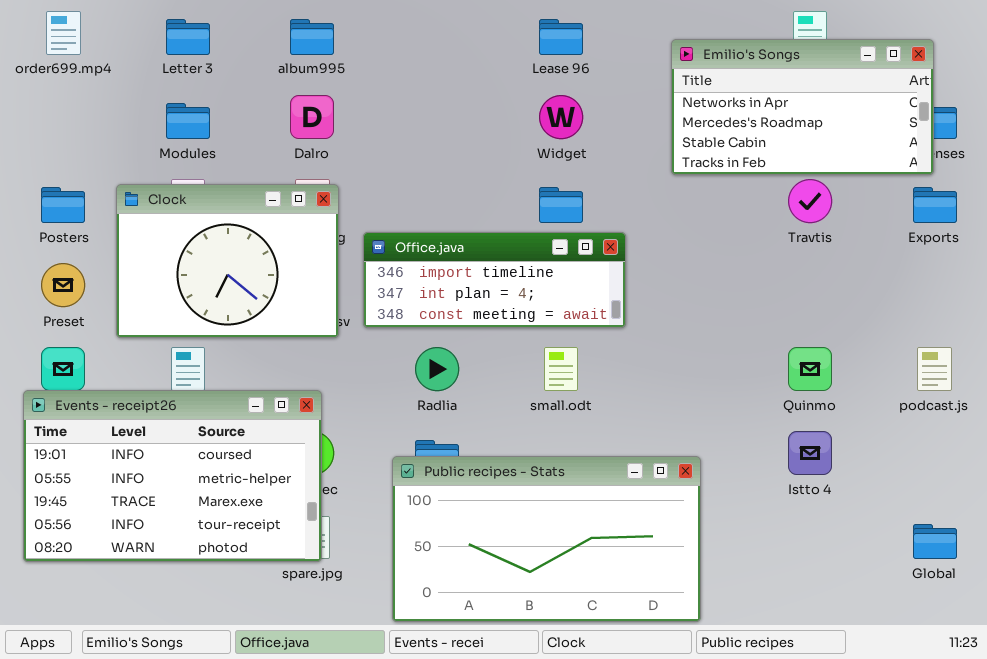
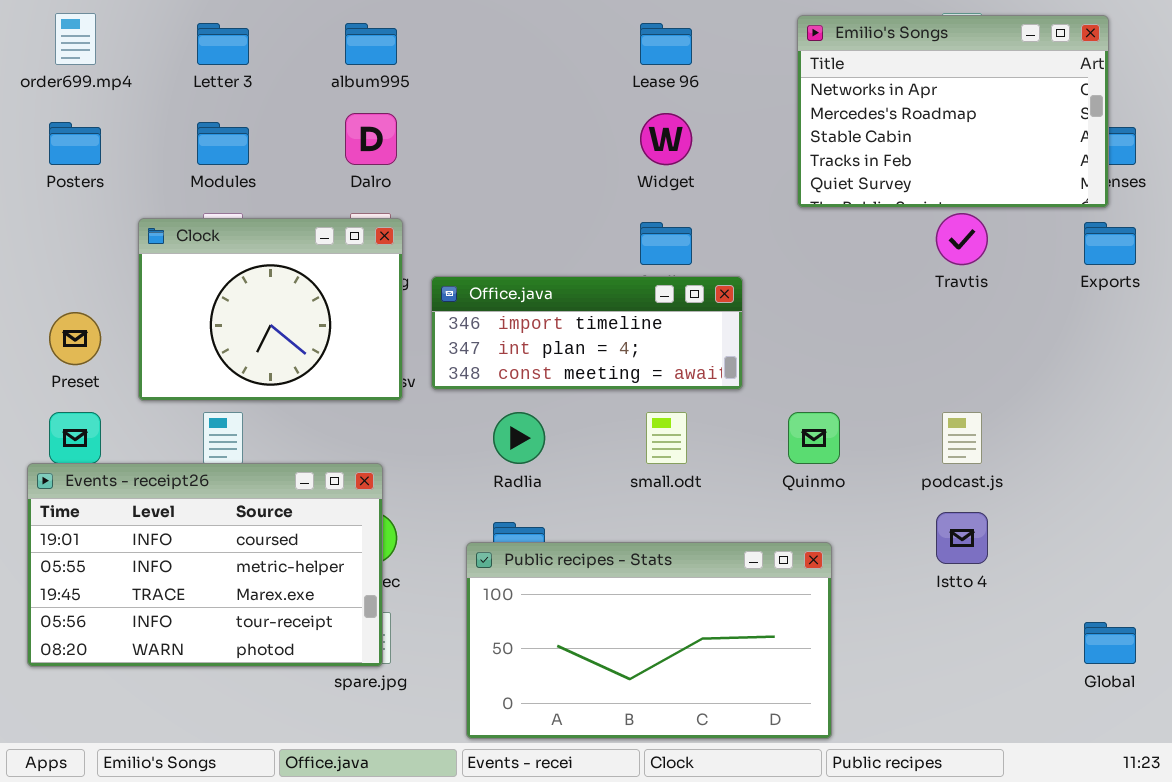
Emilio's Songs: [671,39,934,175] -> [797,15,1109,208], resized
Posters: [41,187,85,223] -> [49,122,101,165], moved
Quinmo: [788,347,832,391] -> [788,412,840,464], moved
podcast.js: [917,347,952,391] -> [942,412,982,464], moved

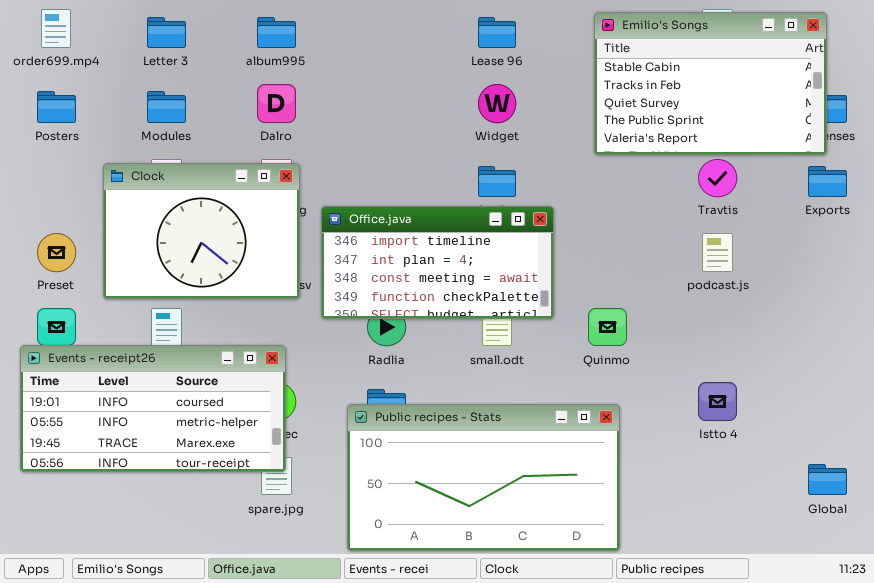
Emilio's Songs: [797,15,1109,208] -> [594,12,827,155], scrolled down 2 rows
Office.java: [431,276,743,390] -> [321,206,554,319], resized
podcast.js: [942,412,982,464] -> [702,233,733,272], moved
Events - receipt26: [27,463,383,667] -> [20,345,286,472], resized

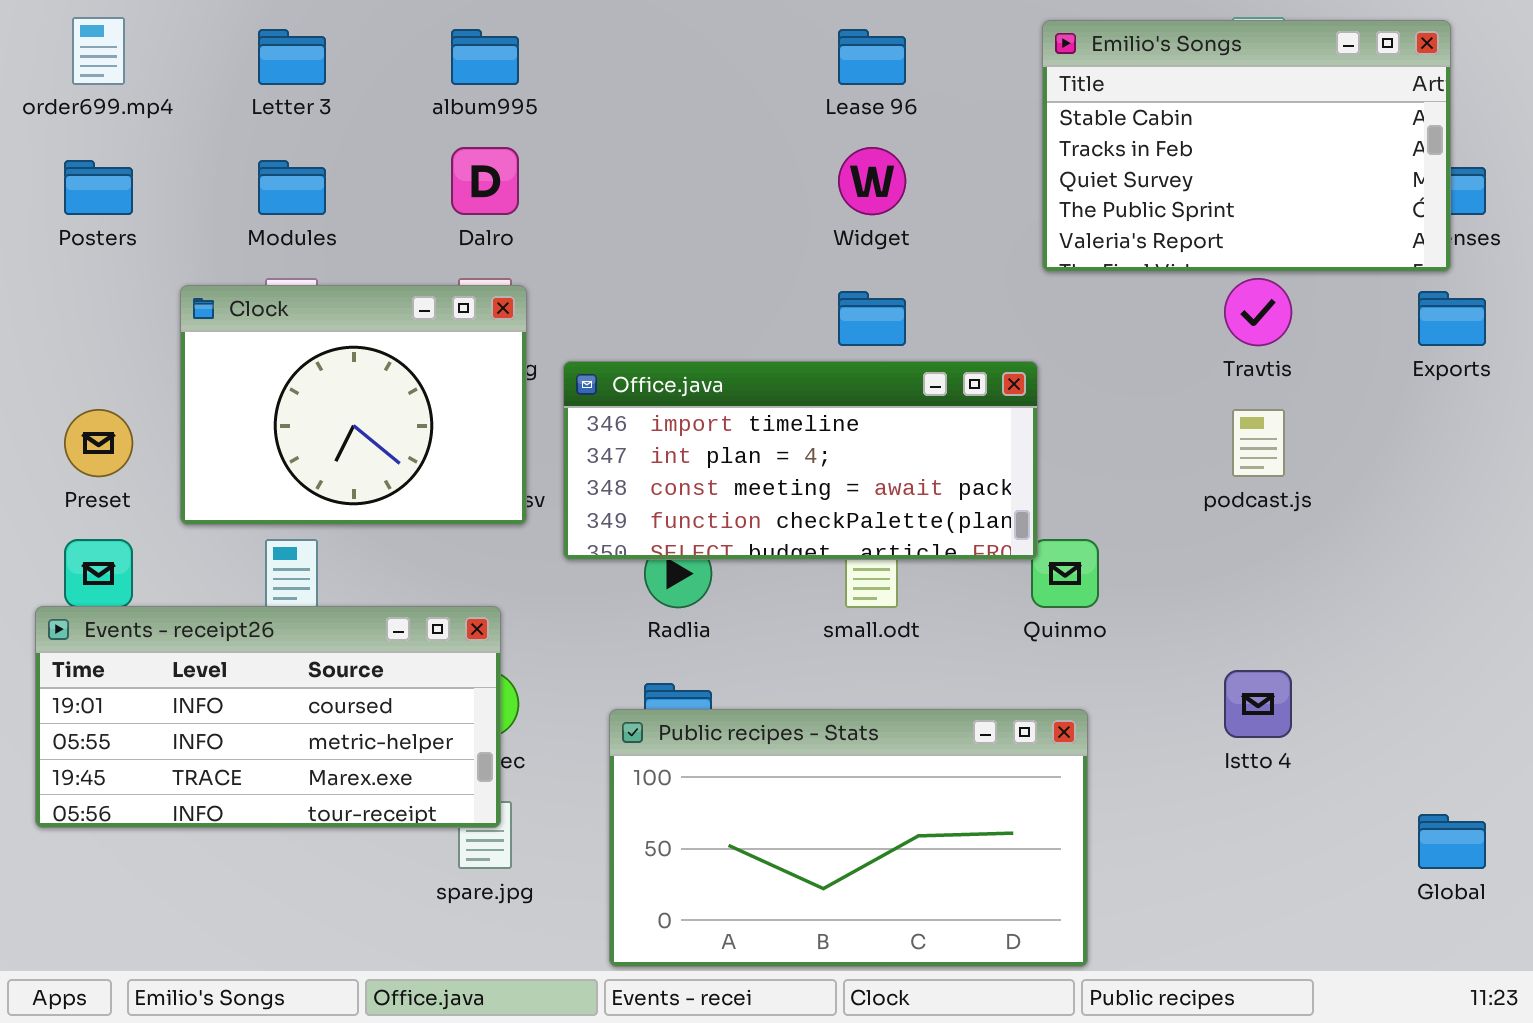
Office.java: [321,206,554,319] -> [563,361,1038,560], resized

